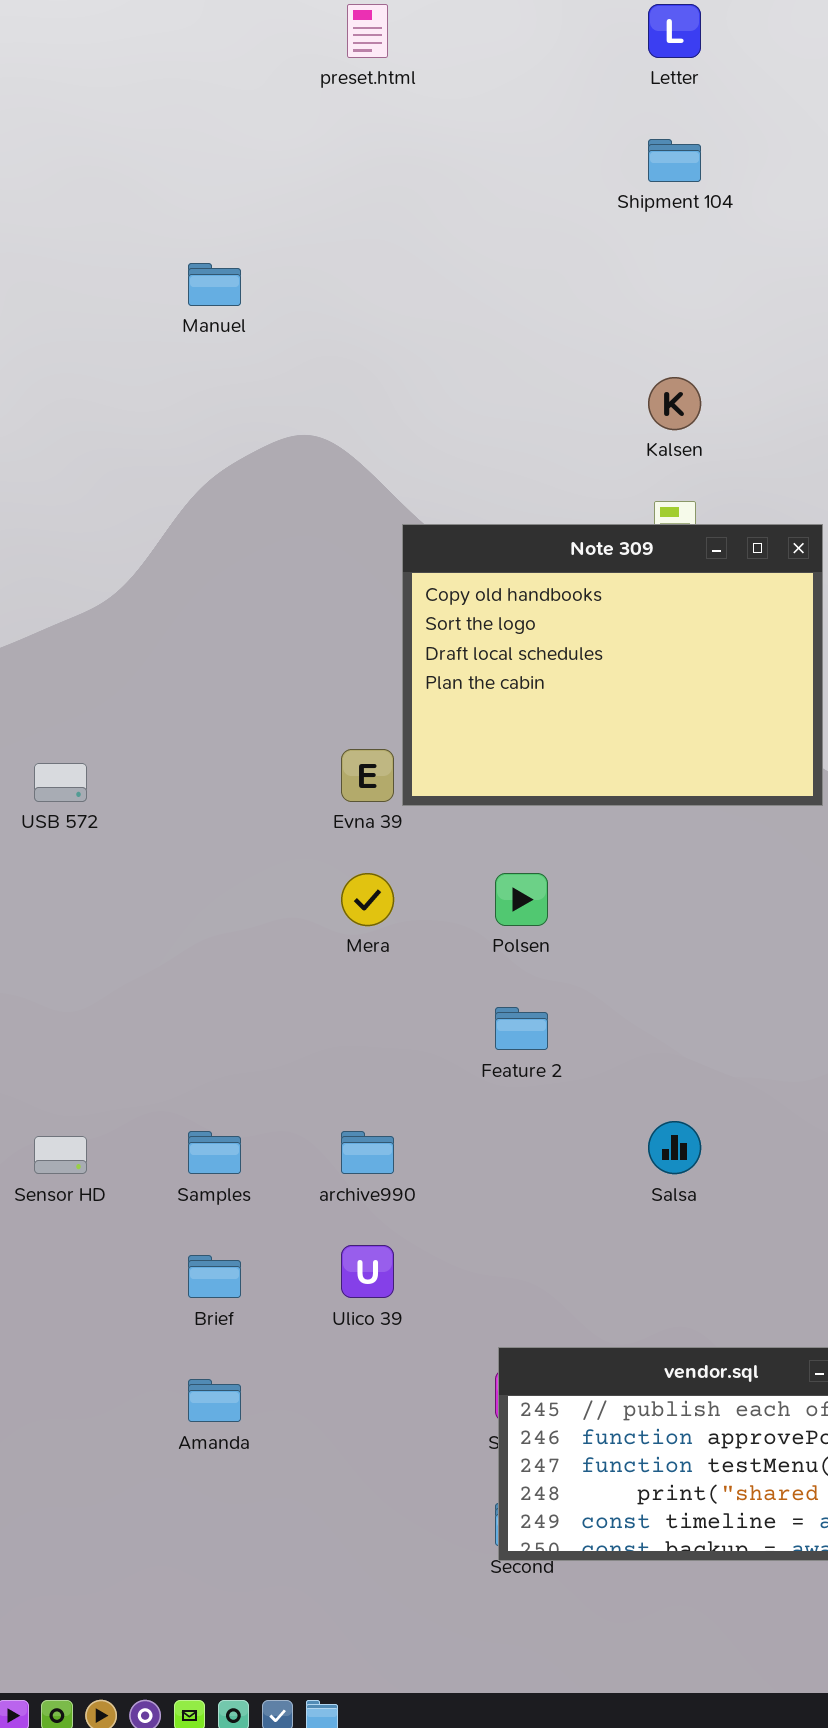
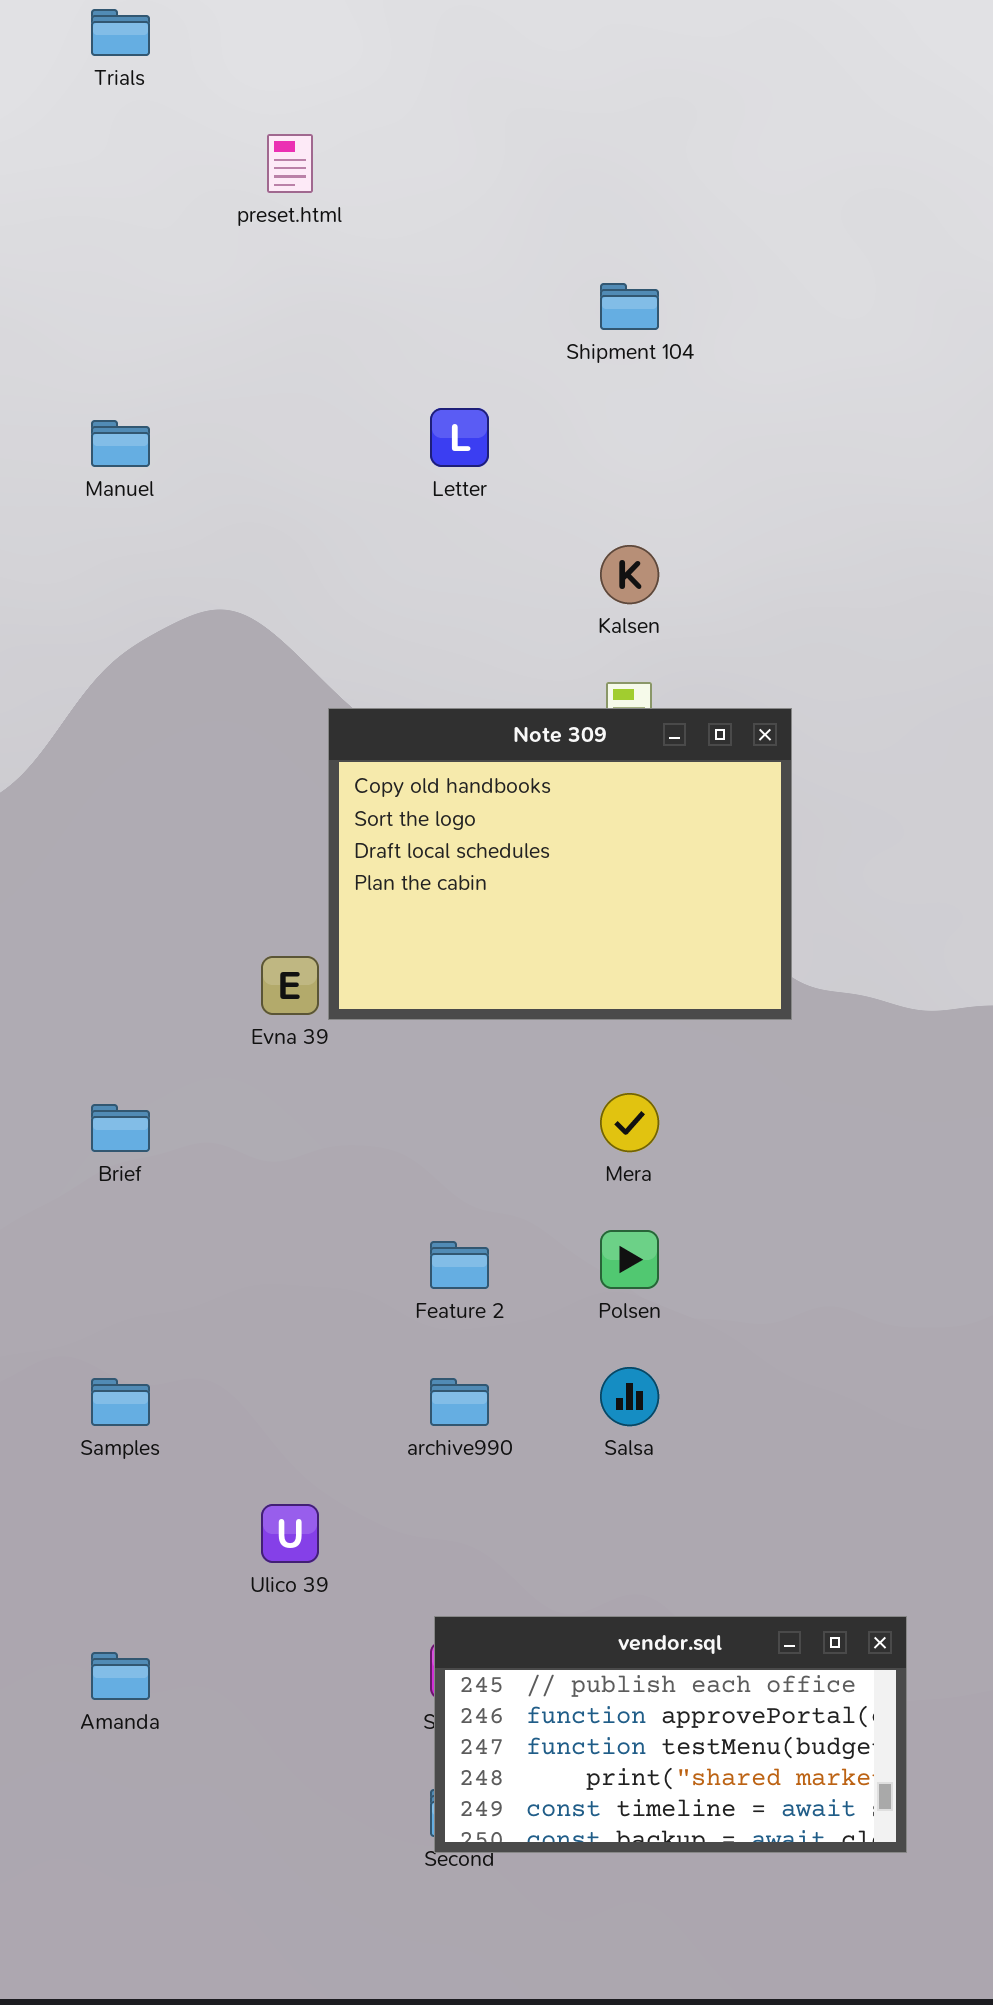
Letter: [648,4,701,58] -> [430,408,489,467], moved
Mera: [341,873,394,926] -> [600,1093,659,1152], moved
Polsen: [495,873,548,926] -> [600,1230,659,1289], moved
archive990: [341,1131,394,1174] -> [430,1378,489,1426], moved
Brief: [188,1255,241,1298] -> [91,1104,150,1152], moved

